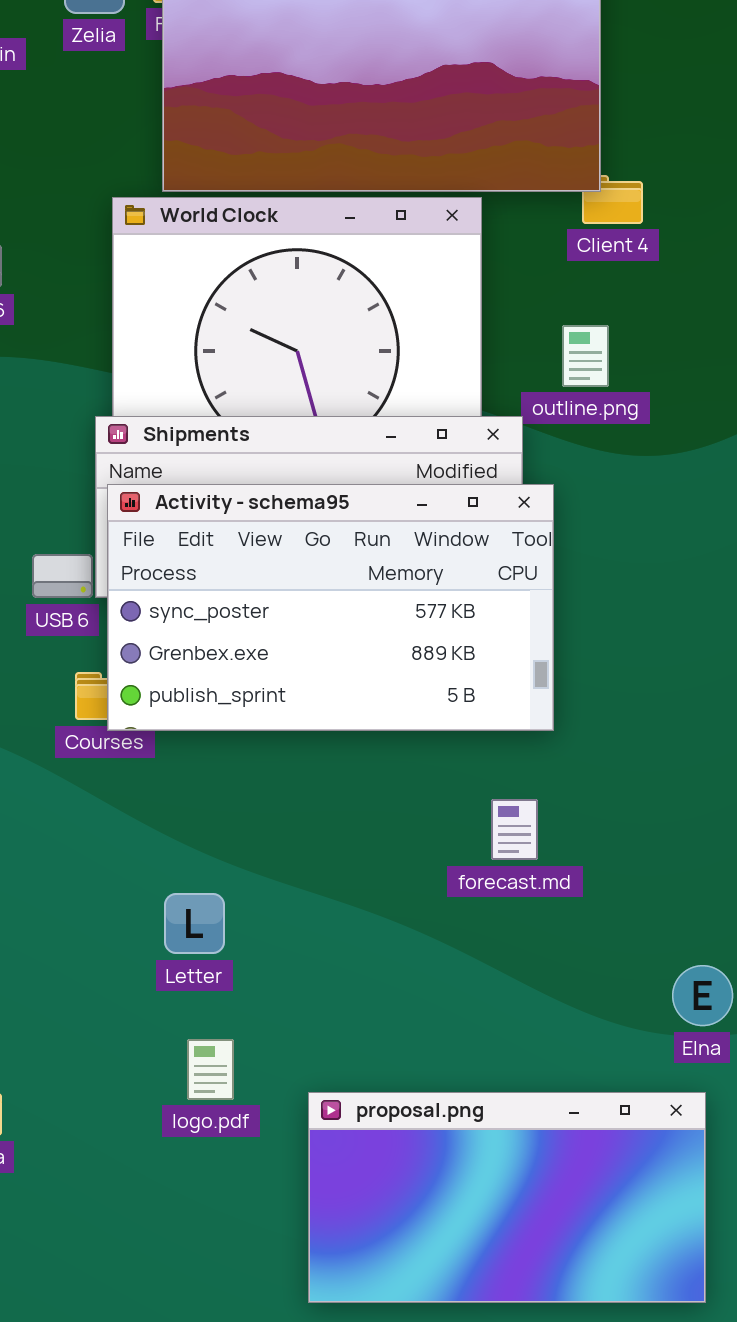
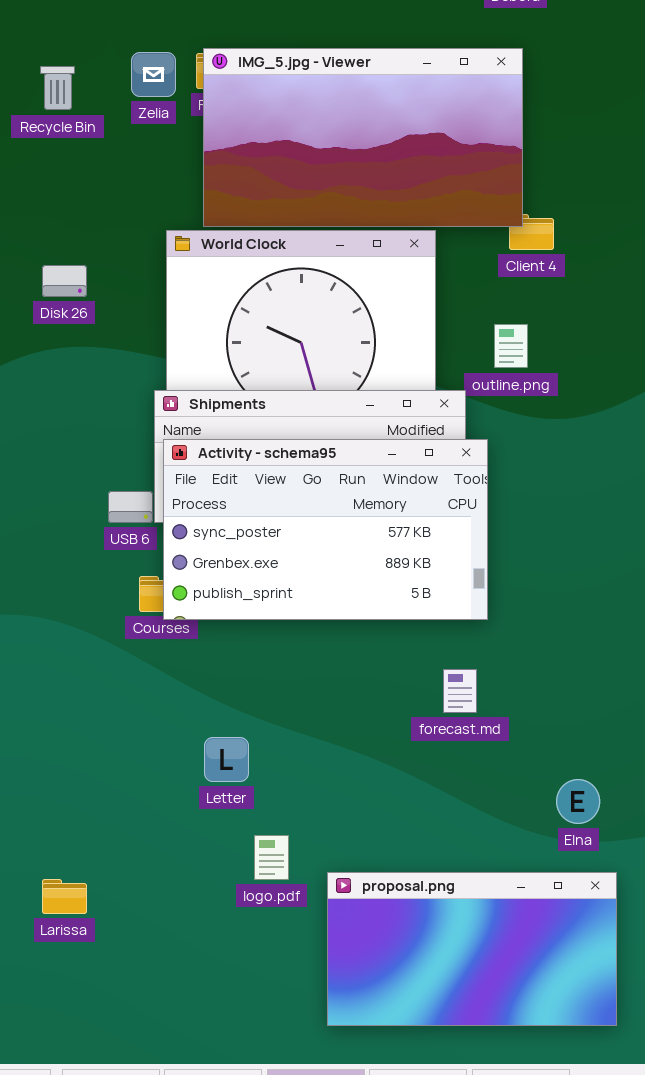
Elna: [672,965,733,1026] -> [556,779,600,824], moved
logo.pdf: [187,1039,234,1100] -> [254,835,289,880], moved
proposal.png: [308,1092,706,1303] -> [327,872,617,1026], moved

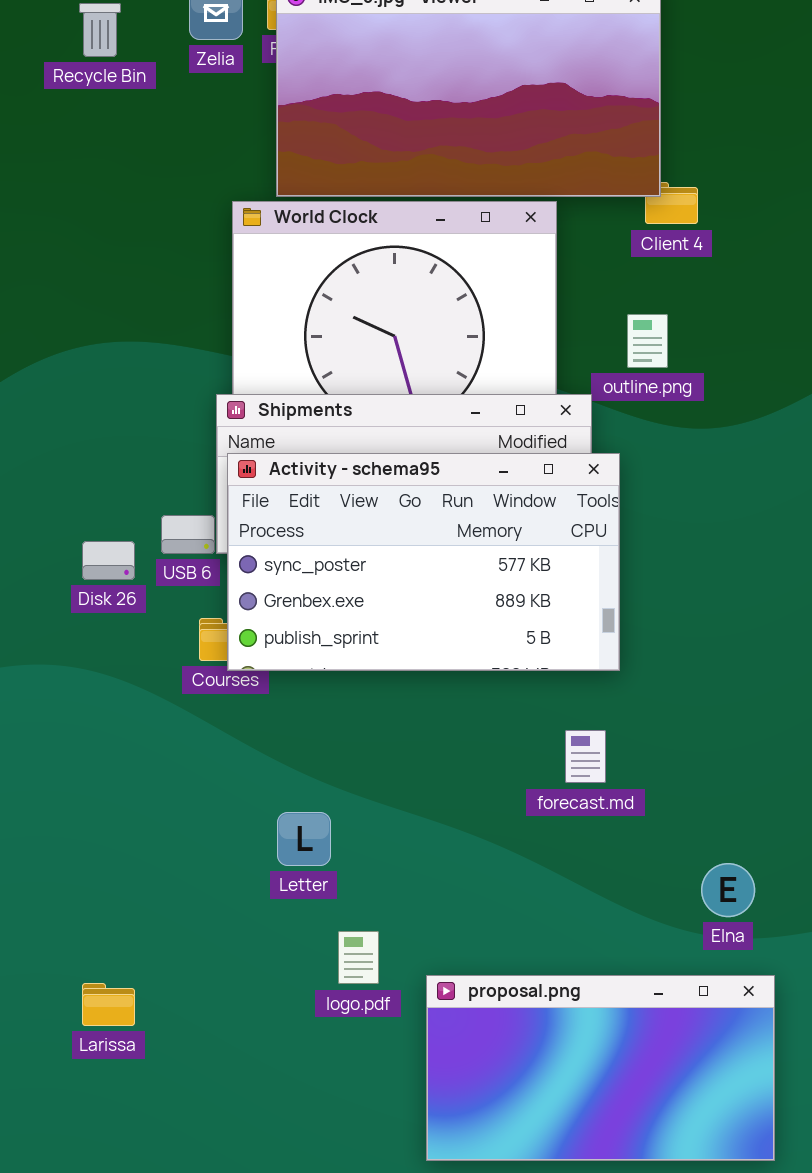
Disk 26: [42,265,87,297] -> [82,541,135,580], moved

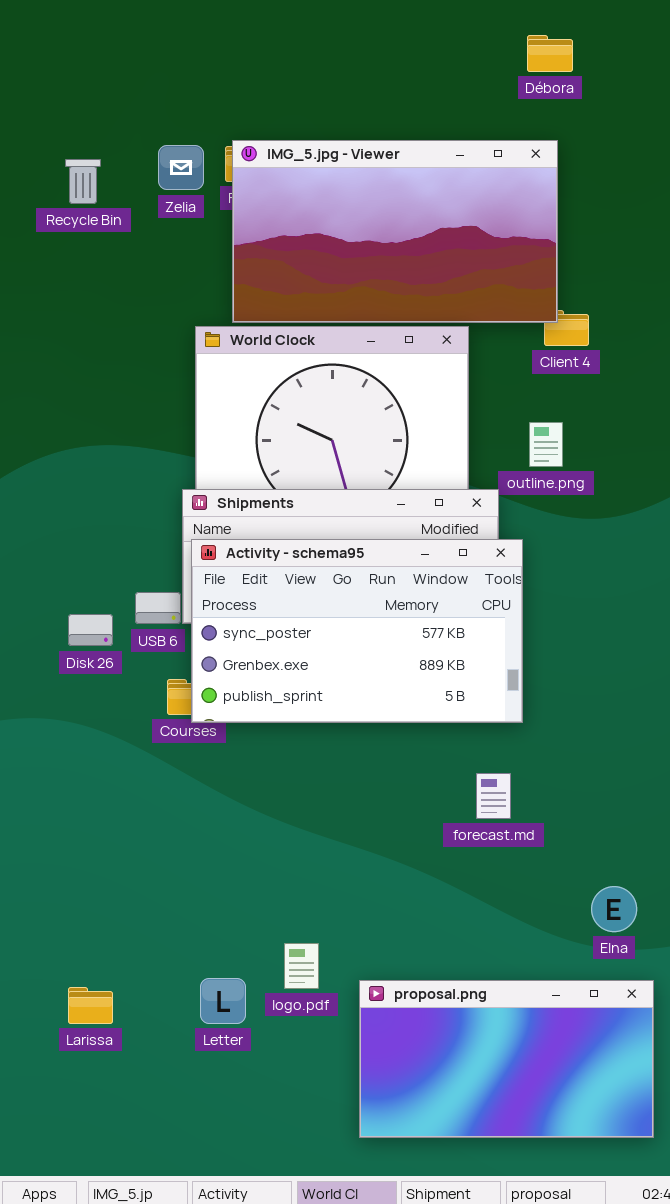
Letter: [277,812,331,866] -> [200,978,246,1024], moved

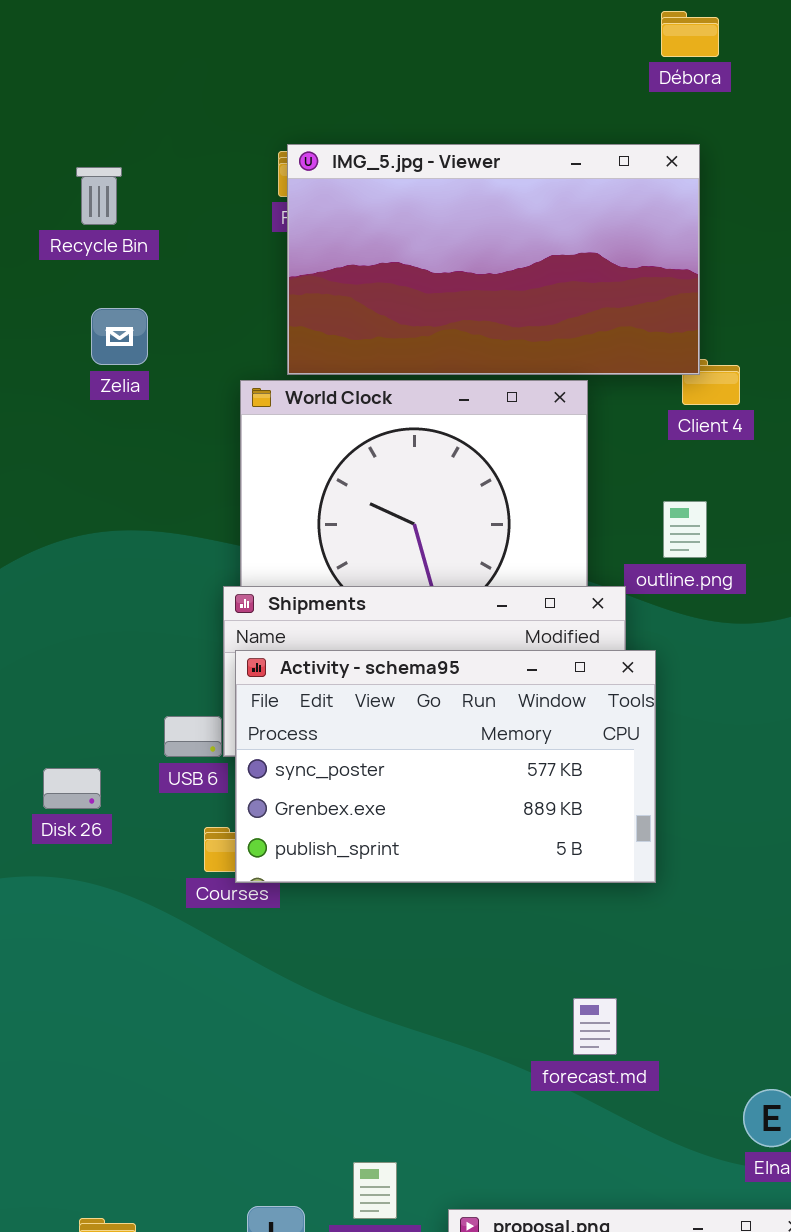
Zelia: [158,145,204,190] -> [91,308,148,365], moved
Disk 26: [68,614,113,646] -> [43,768,101,809], moved
forecast.md: [476,773,511,819] -> [573,998,617,1055], moved

